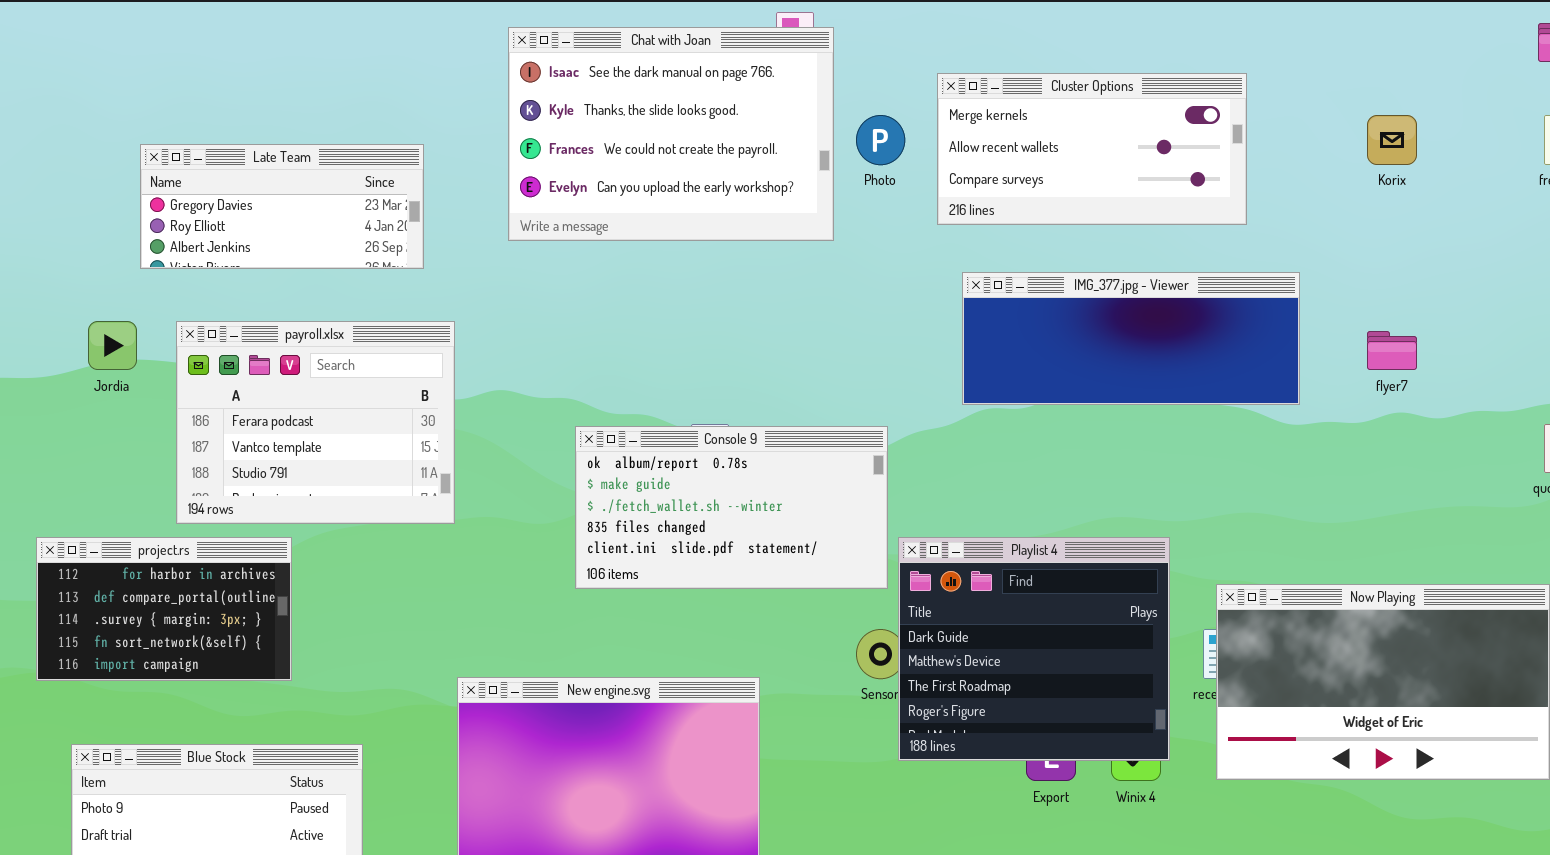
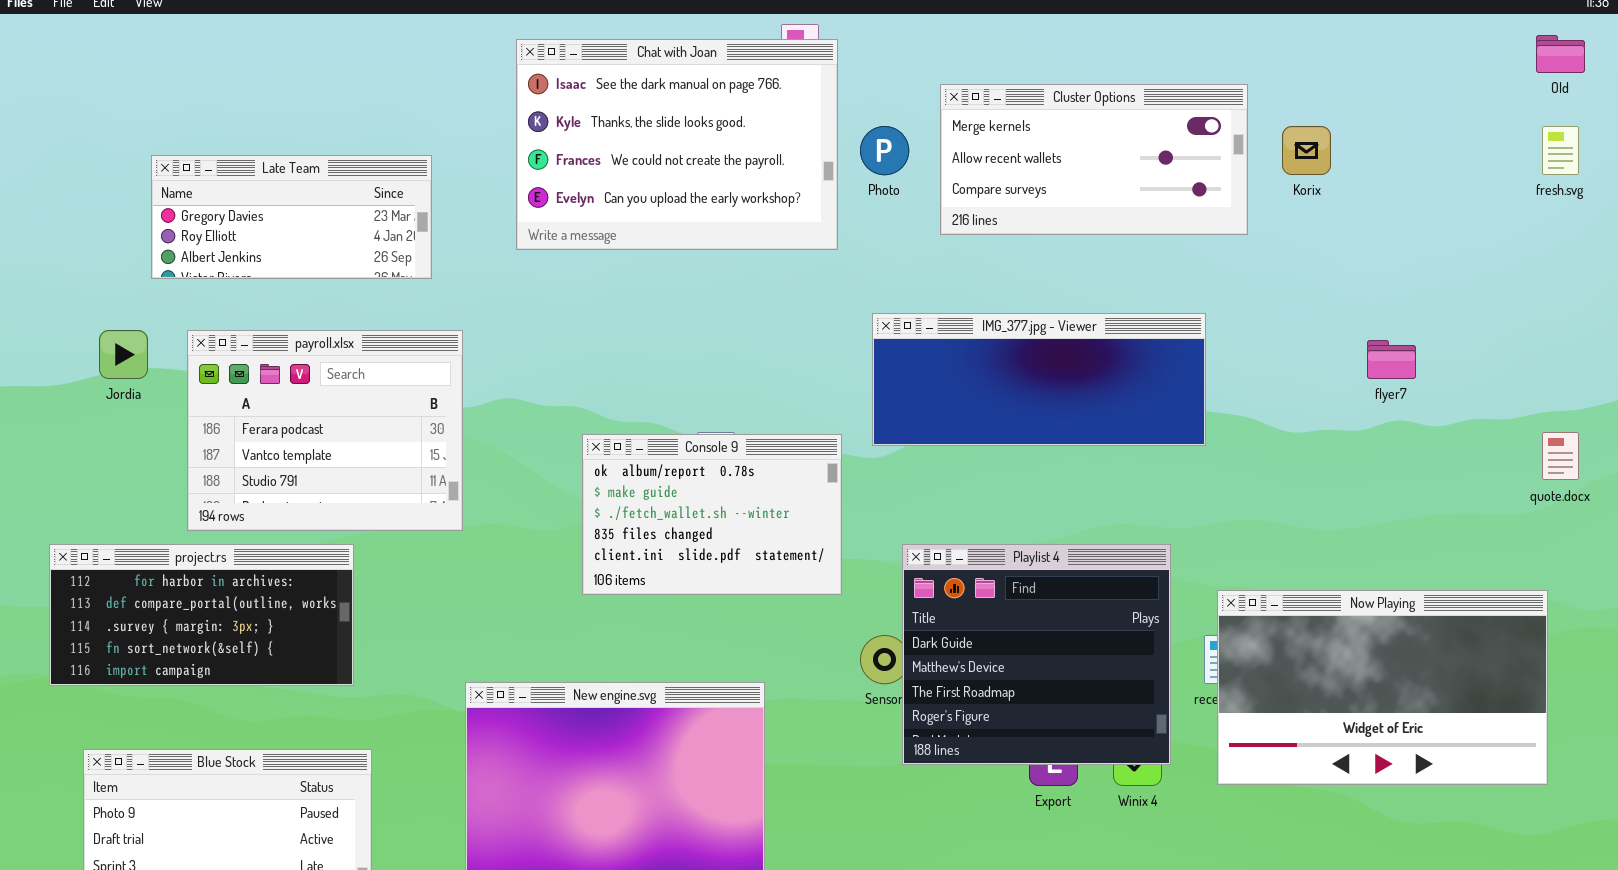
Korix: [1367,115,1417,165] -> [1282,126,1331,175], moved
IMG_377.jpg - Viewer: [962,272,1300,405] -> [872,313,1206,446], moved
Console 9: [575,426,888,589] -> [582,434,842,595], resized
project.rs: [36,537,292,681] -> [49,544,354,686], resized

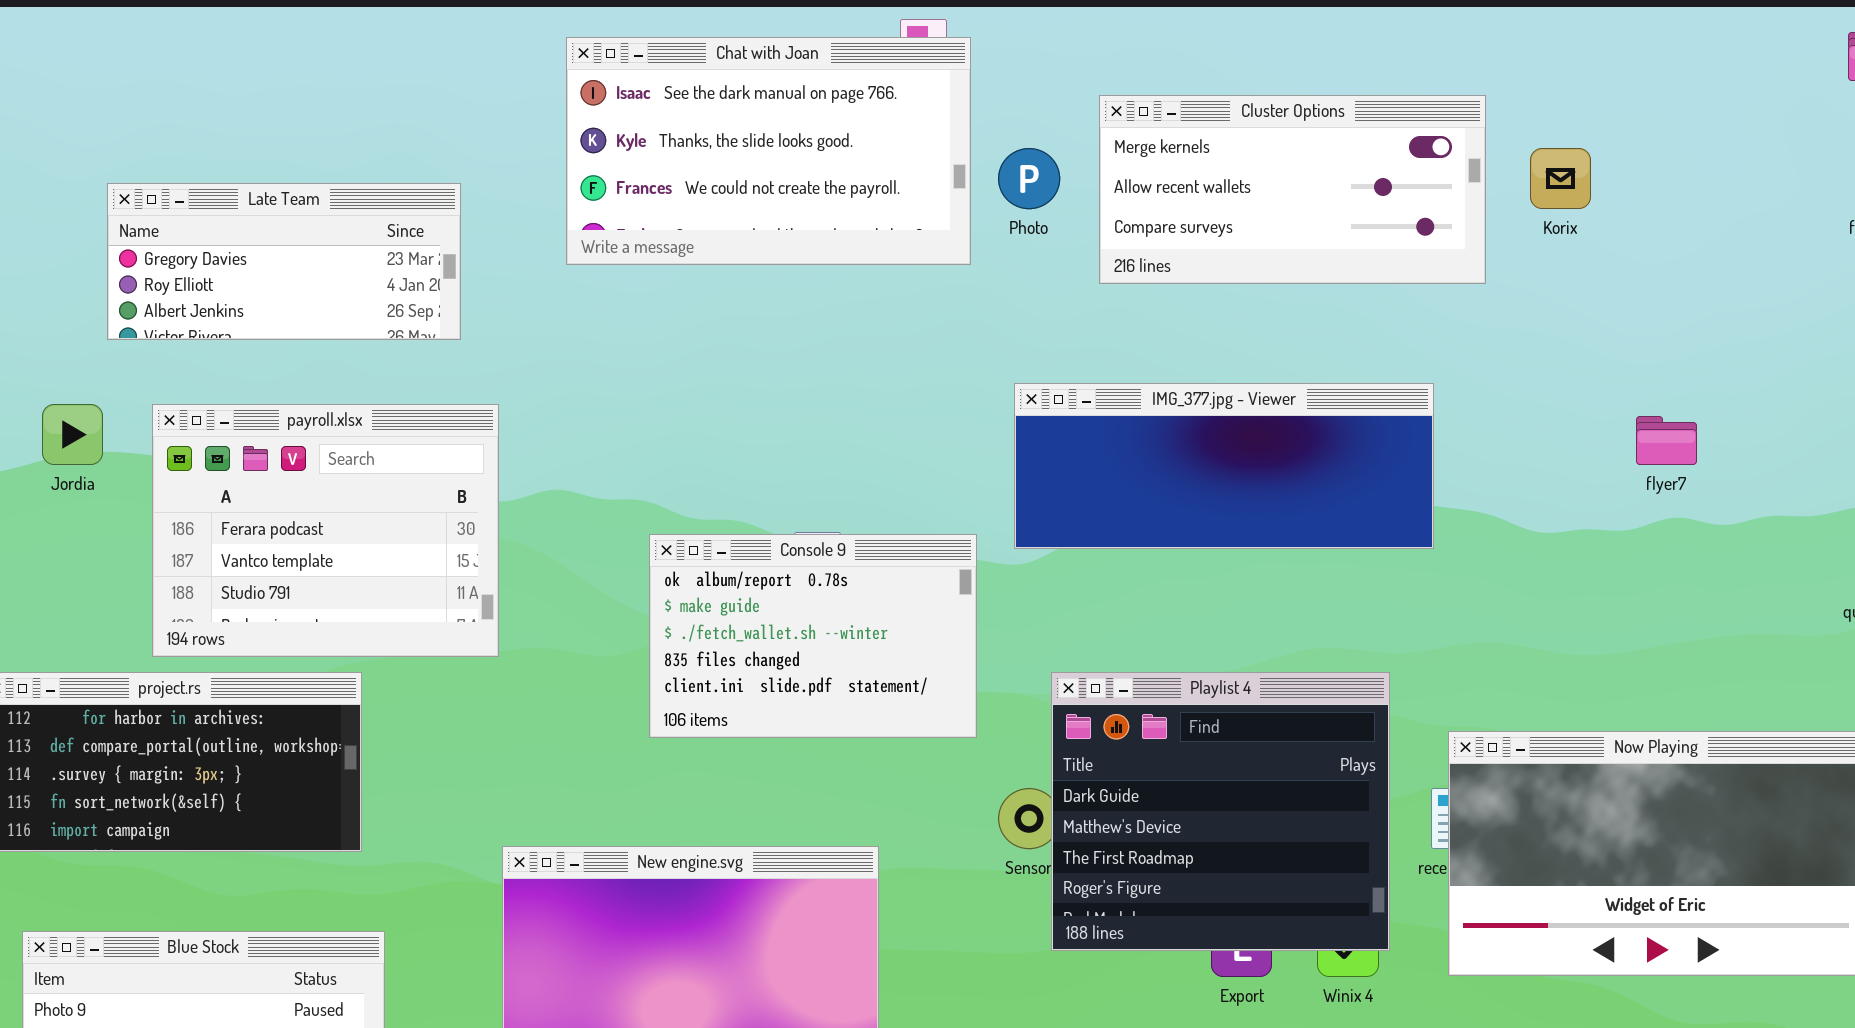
Chat with Joan: [516,39,838,250] -> [566,37,971,265], resized

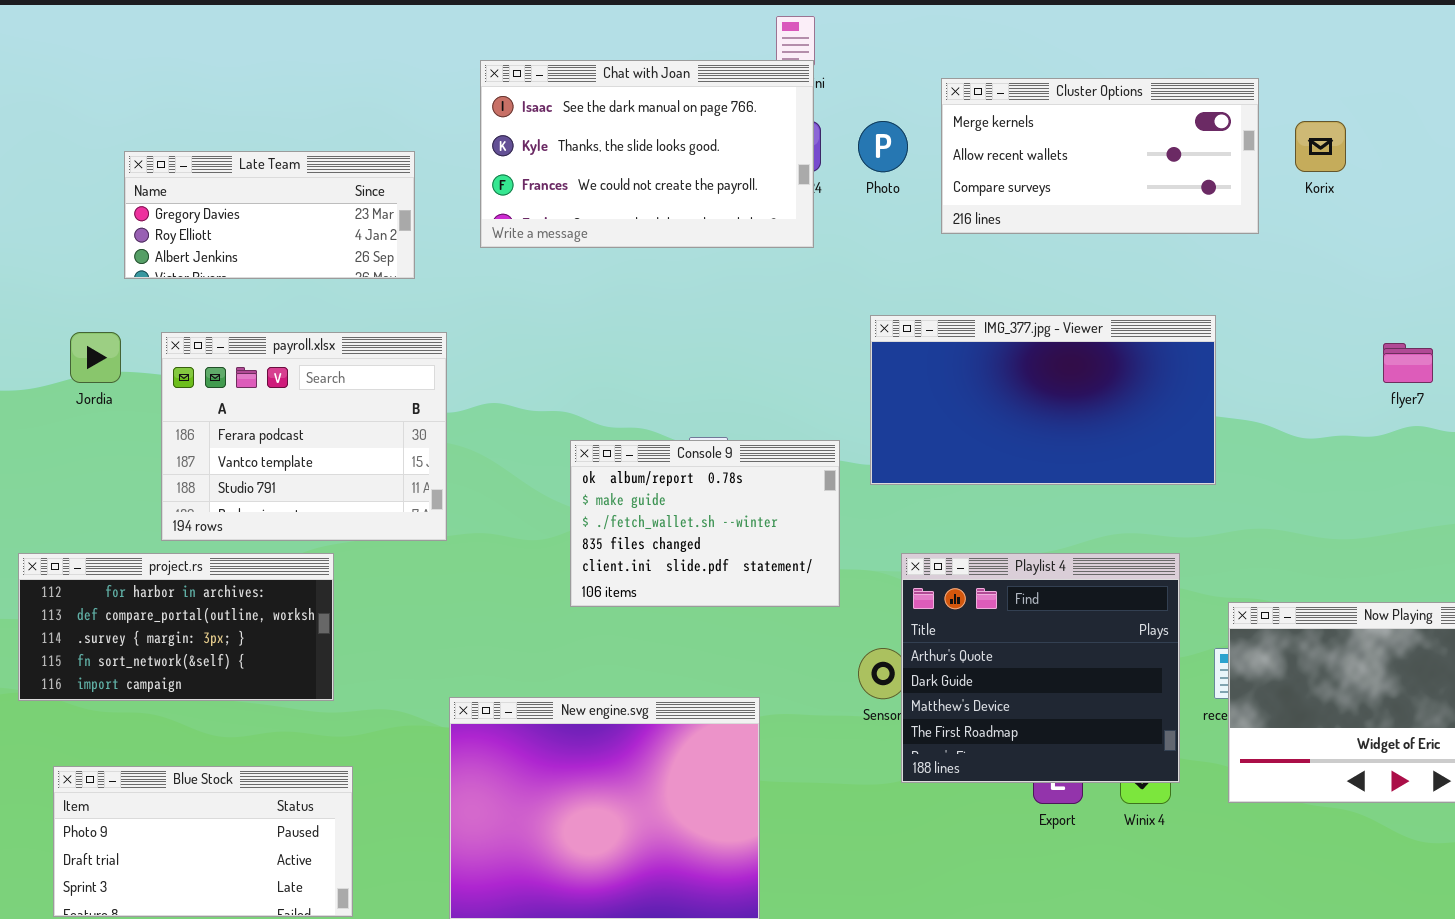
Chat with Joan: [566,37,971,265] -> [480,60,814,248], moved
IMG_377.jpg - Viewer: [1014,383,1434,549] -> [870,315,1216,485], resized
Playlist 4: [1051,672,1390,951] -> [901,553,1180,783], scrolled up 1 row

